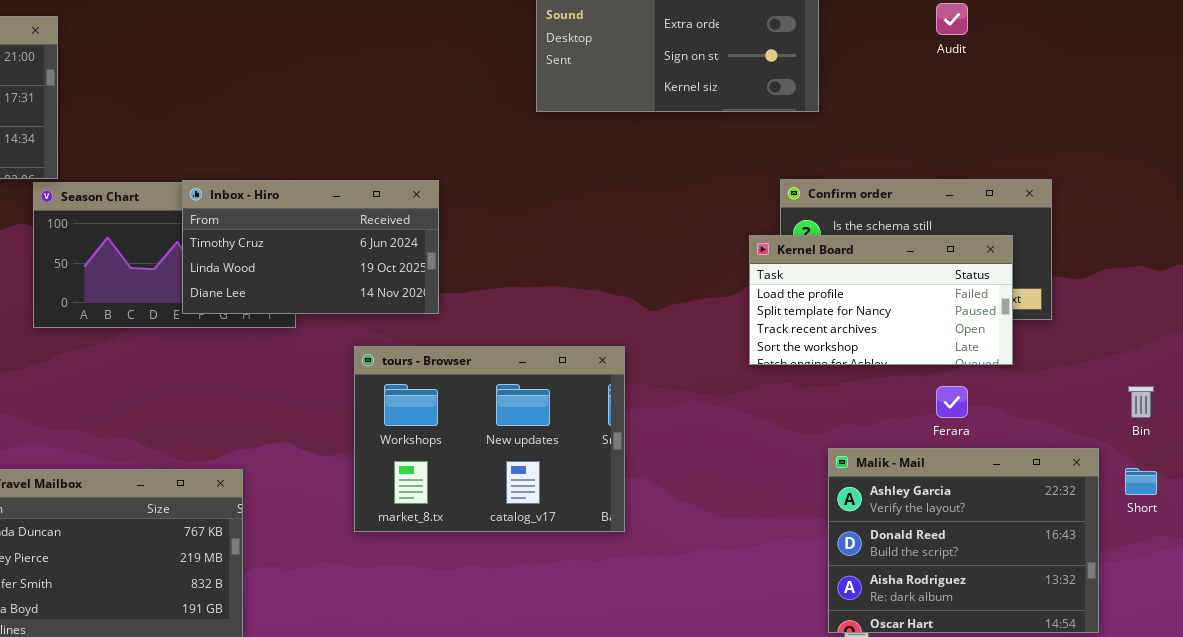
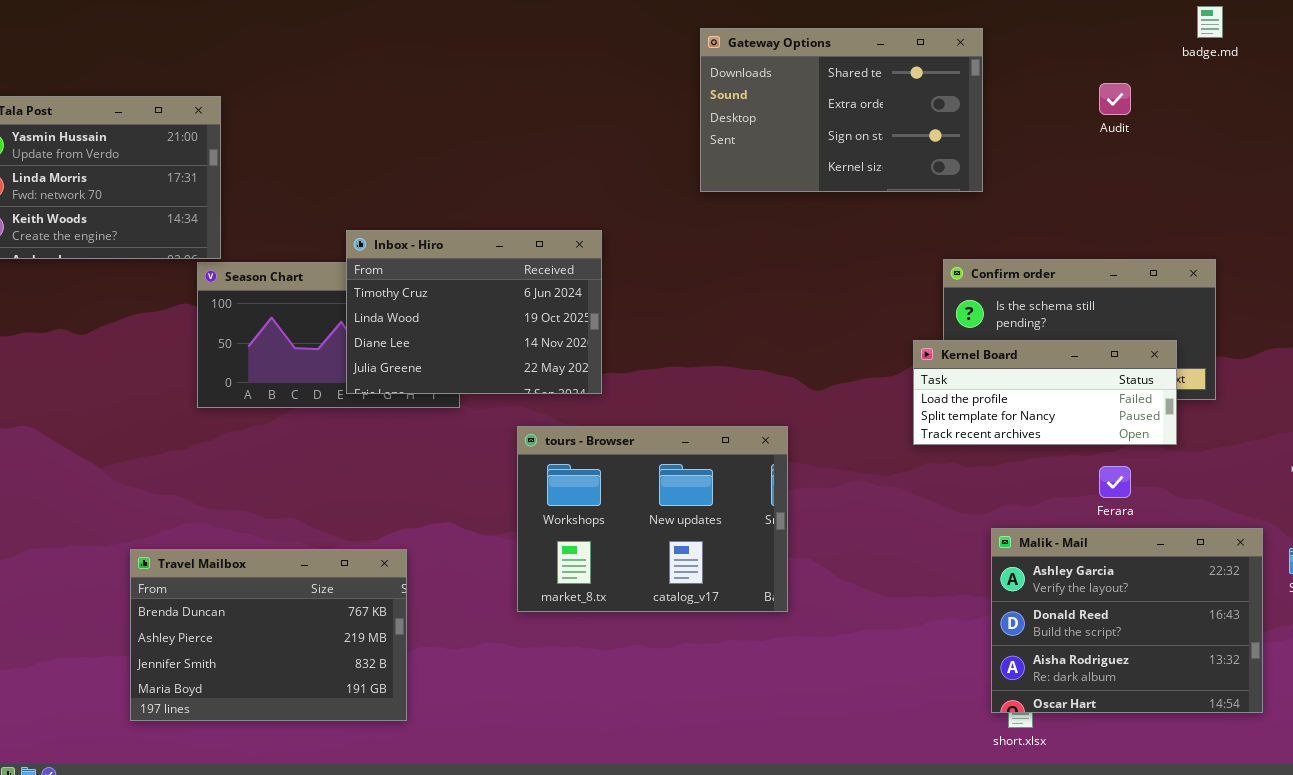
Inbox - Hiro: [182,180,439,314] -> [346,230,602,394], resized
Kernel Board: [749,235,1013,365] -> [913,340,1177,445], resized

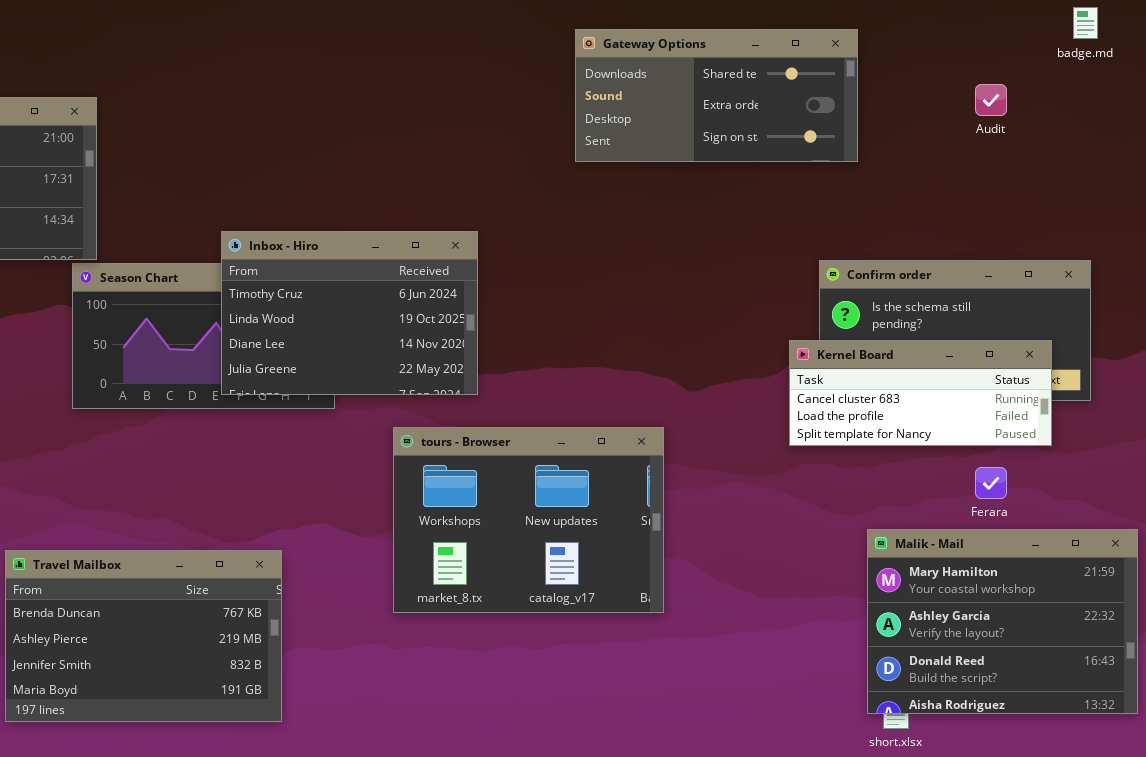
Gateway Options: [700,28,983,192] -> [575,29,858,162], resized
Kernel Board: [913,340,1177,445] -> [789,340,1052,446], scrolled up 1 row
Malik - Mail: [991,528,1263,713] -> [867,529,1138,714], scrolled up 1 row

